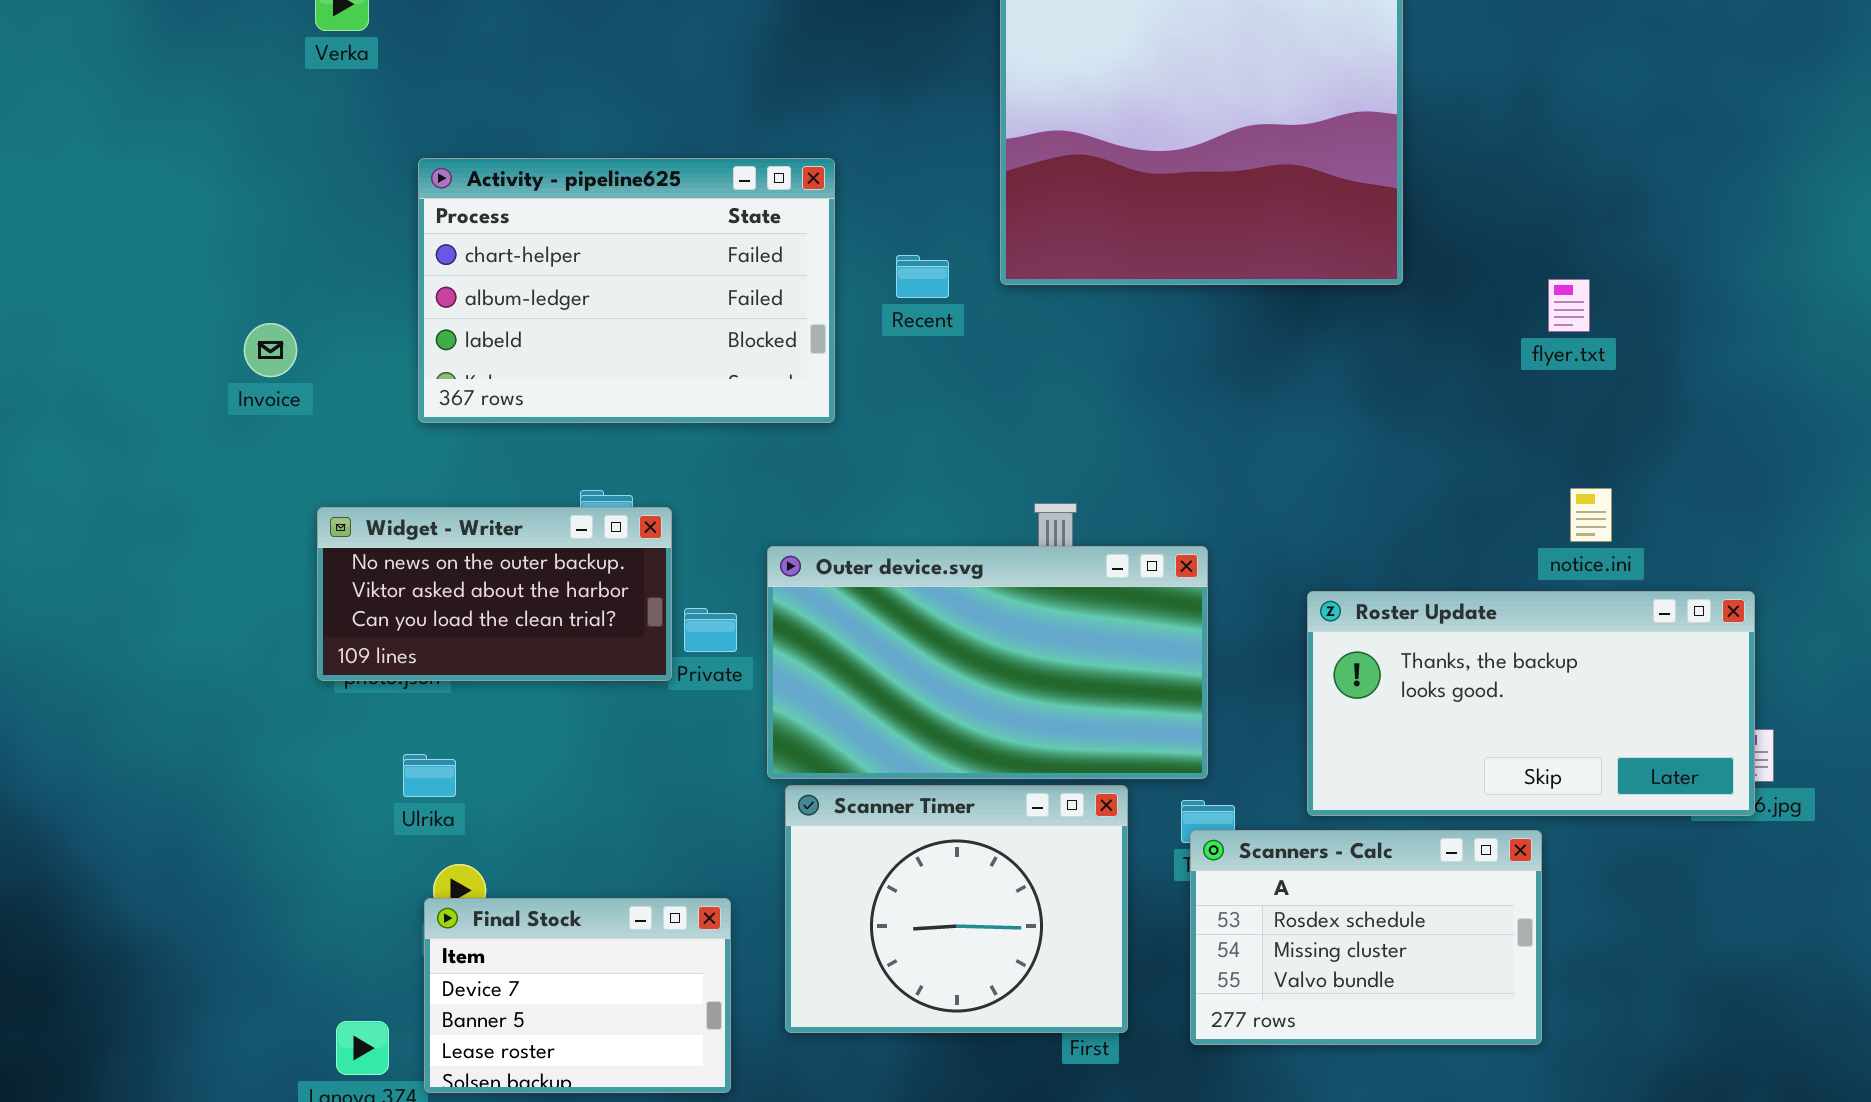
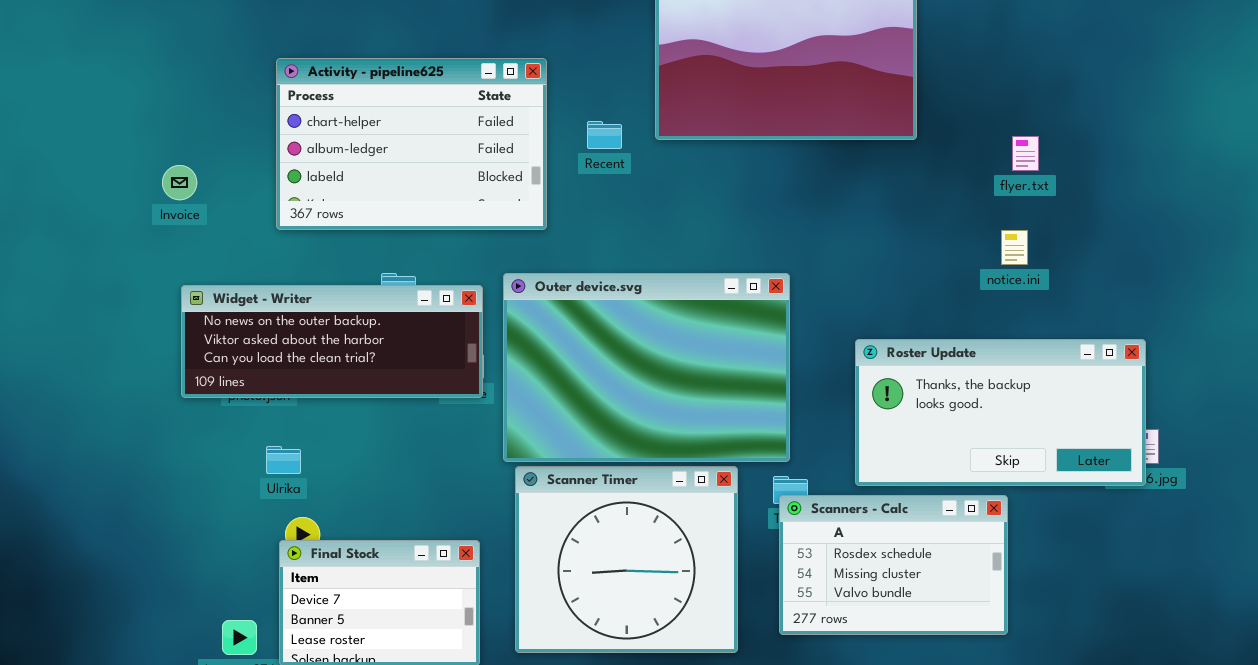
notice.ini: [1570,488,1612,542] -> [1001,230,1028,265], moved
Widget - Writer: [317,507,672,681] -> [181,285,483,398], moved, resized
Outer device.svg: [767,546,1208,779] -> [503,273,790,462], resized
Scanner Timer: [785,785,1128,1033] -> [515,466,738,653], resized

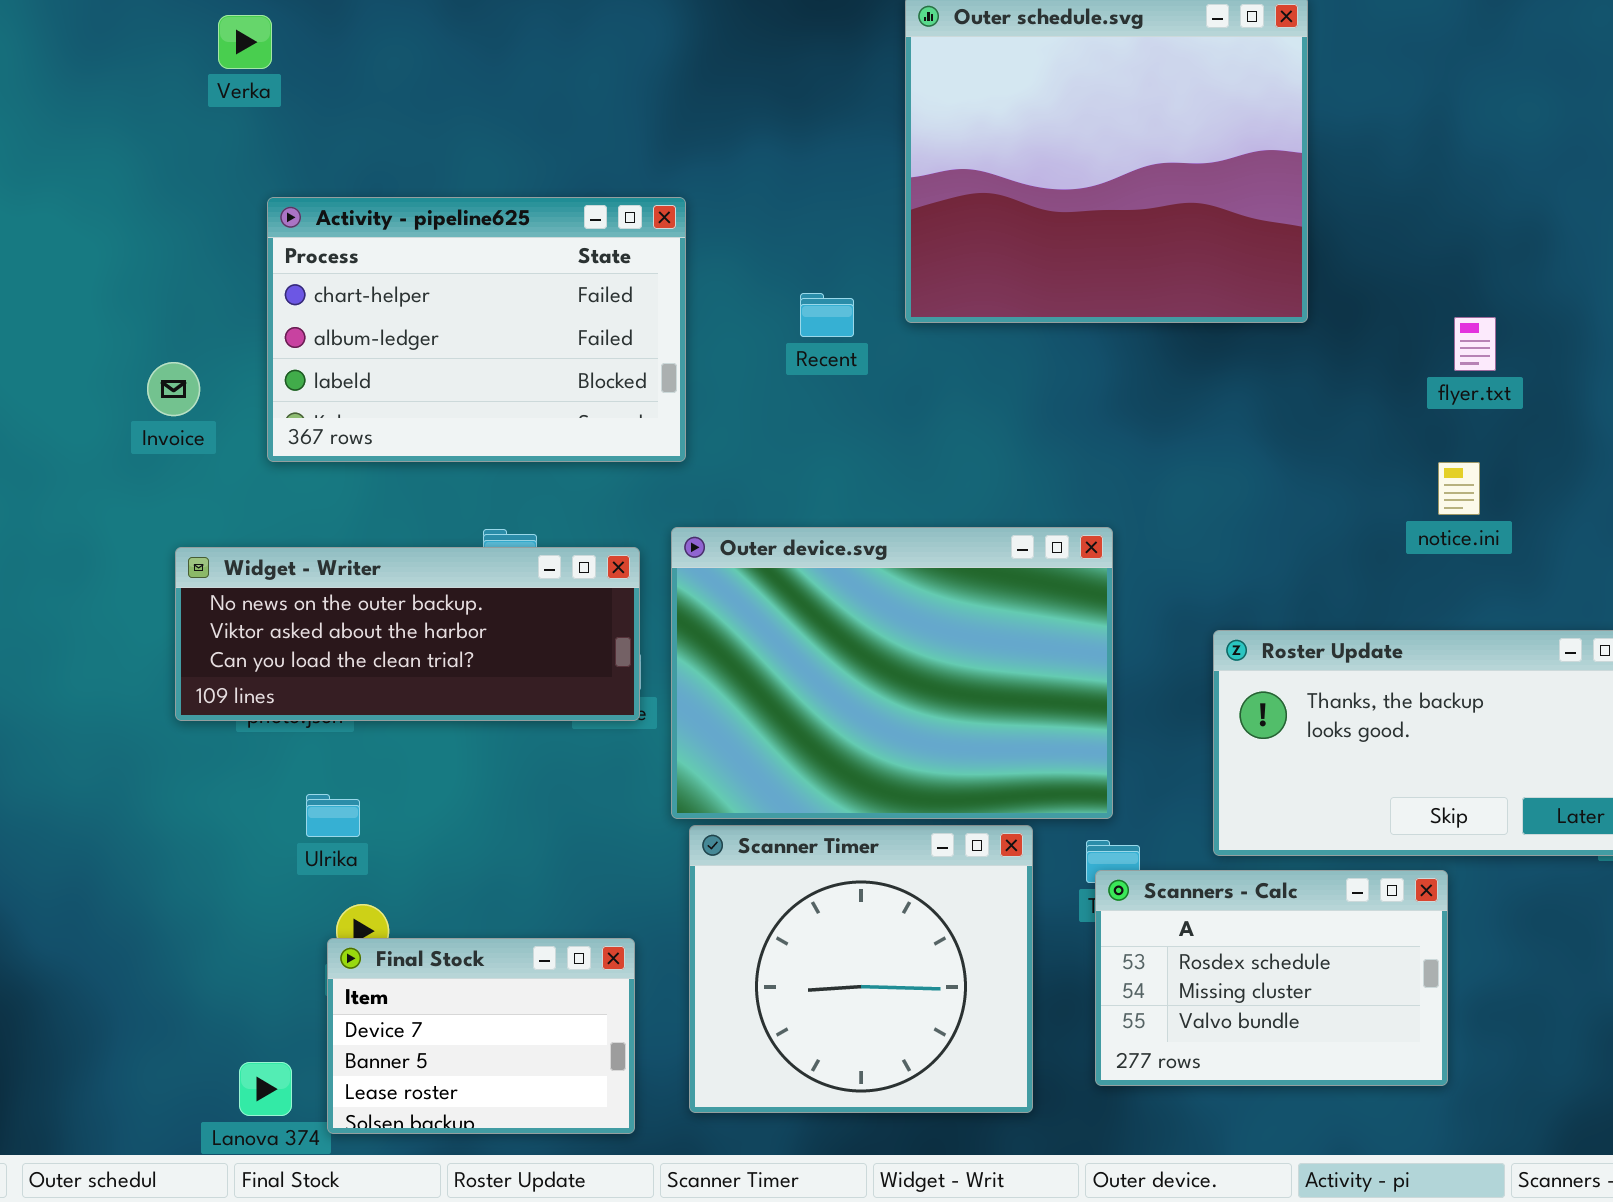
Activity - pipeline625: [276,58,547,230] -> [267,197,686,462], moved

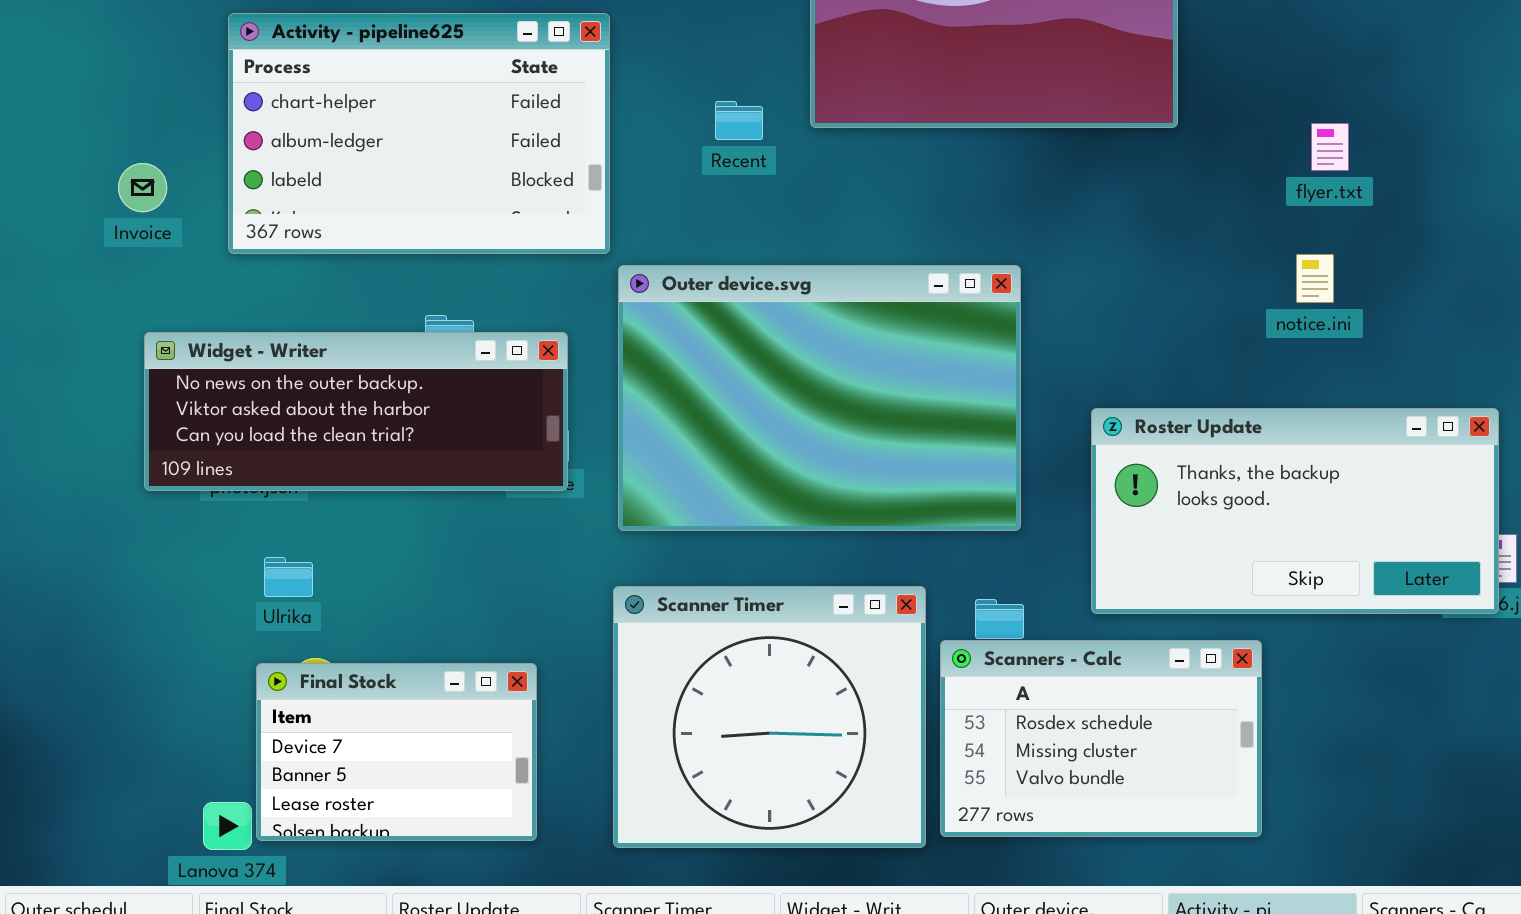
Outer device.svg: [671,527,1113,819] -> [618,265,1021,531], moved
Scanners - Calc: [1095,870,1448,1086] -> [940,640,1262,837], moved
Final Stock: [327,938,635,1134] -> [256,663,537,841], moved

